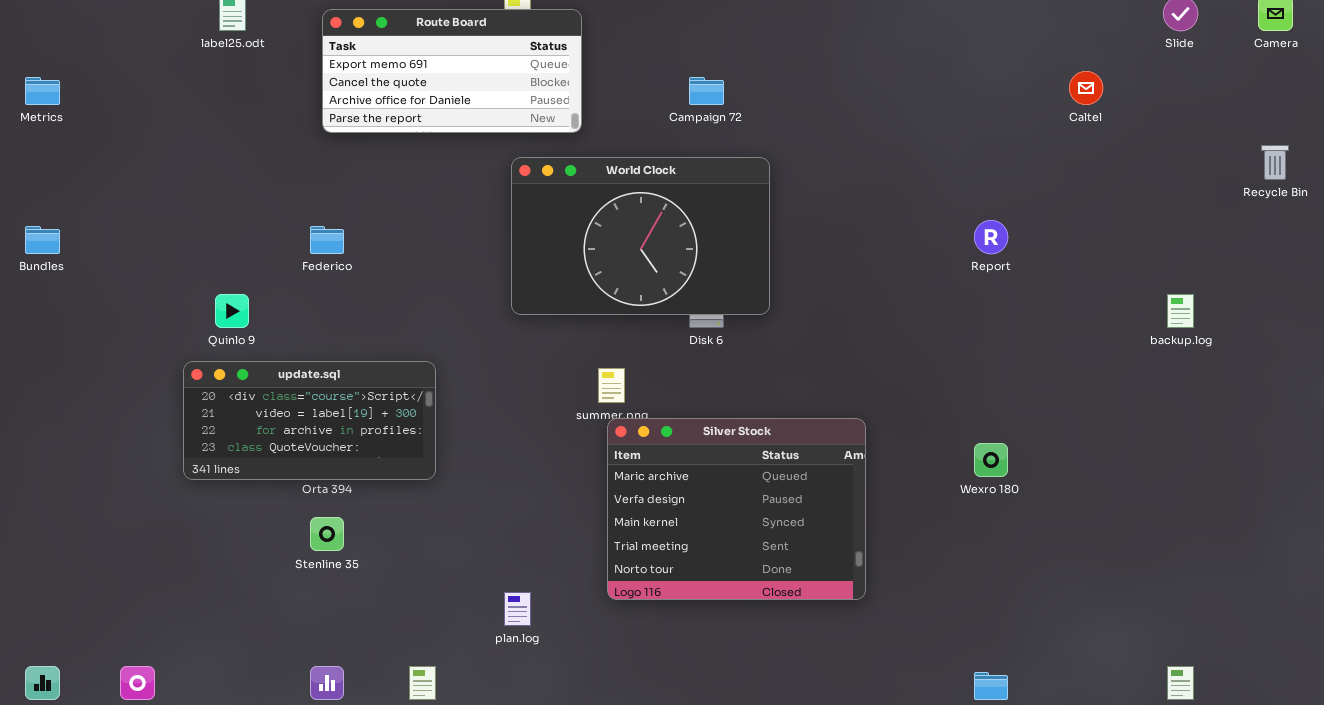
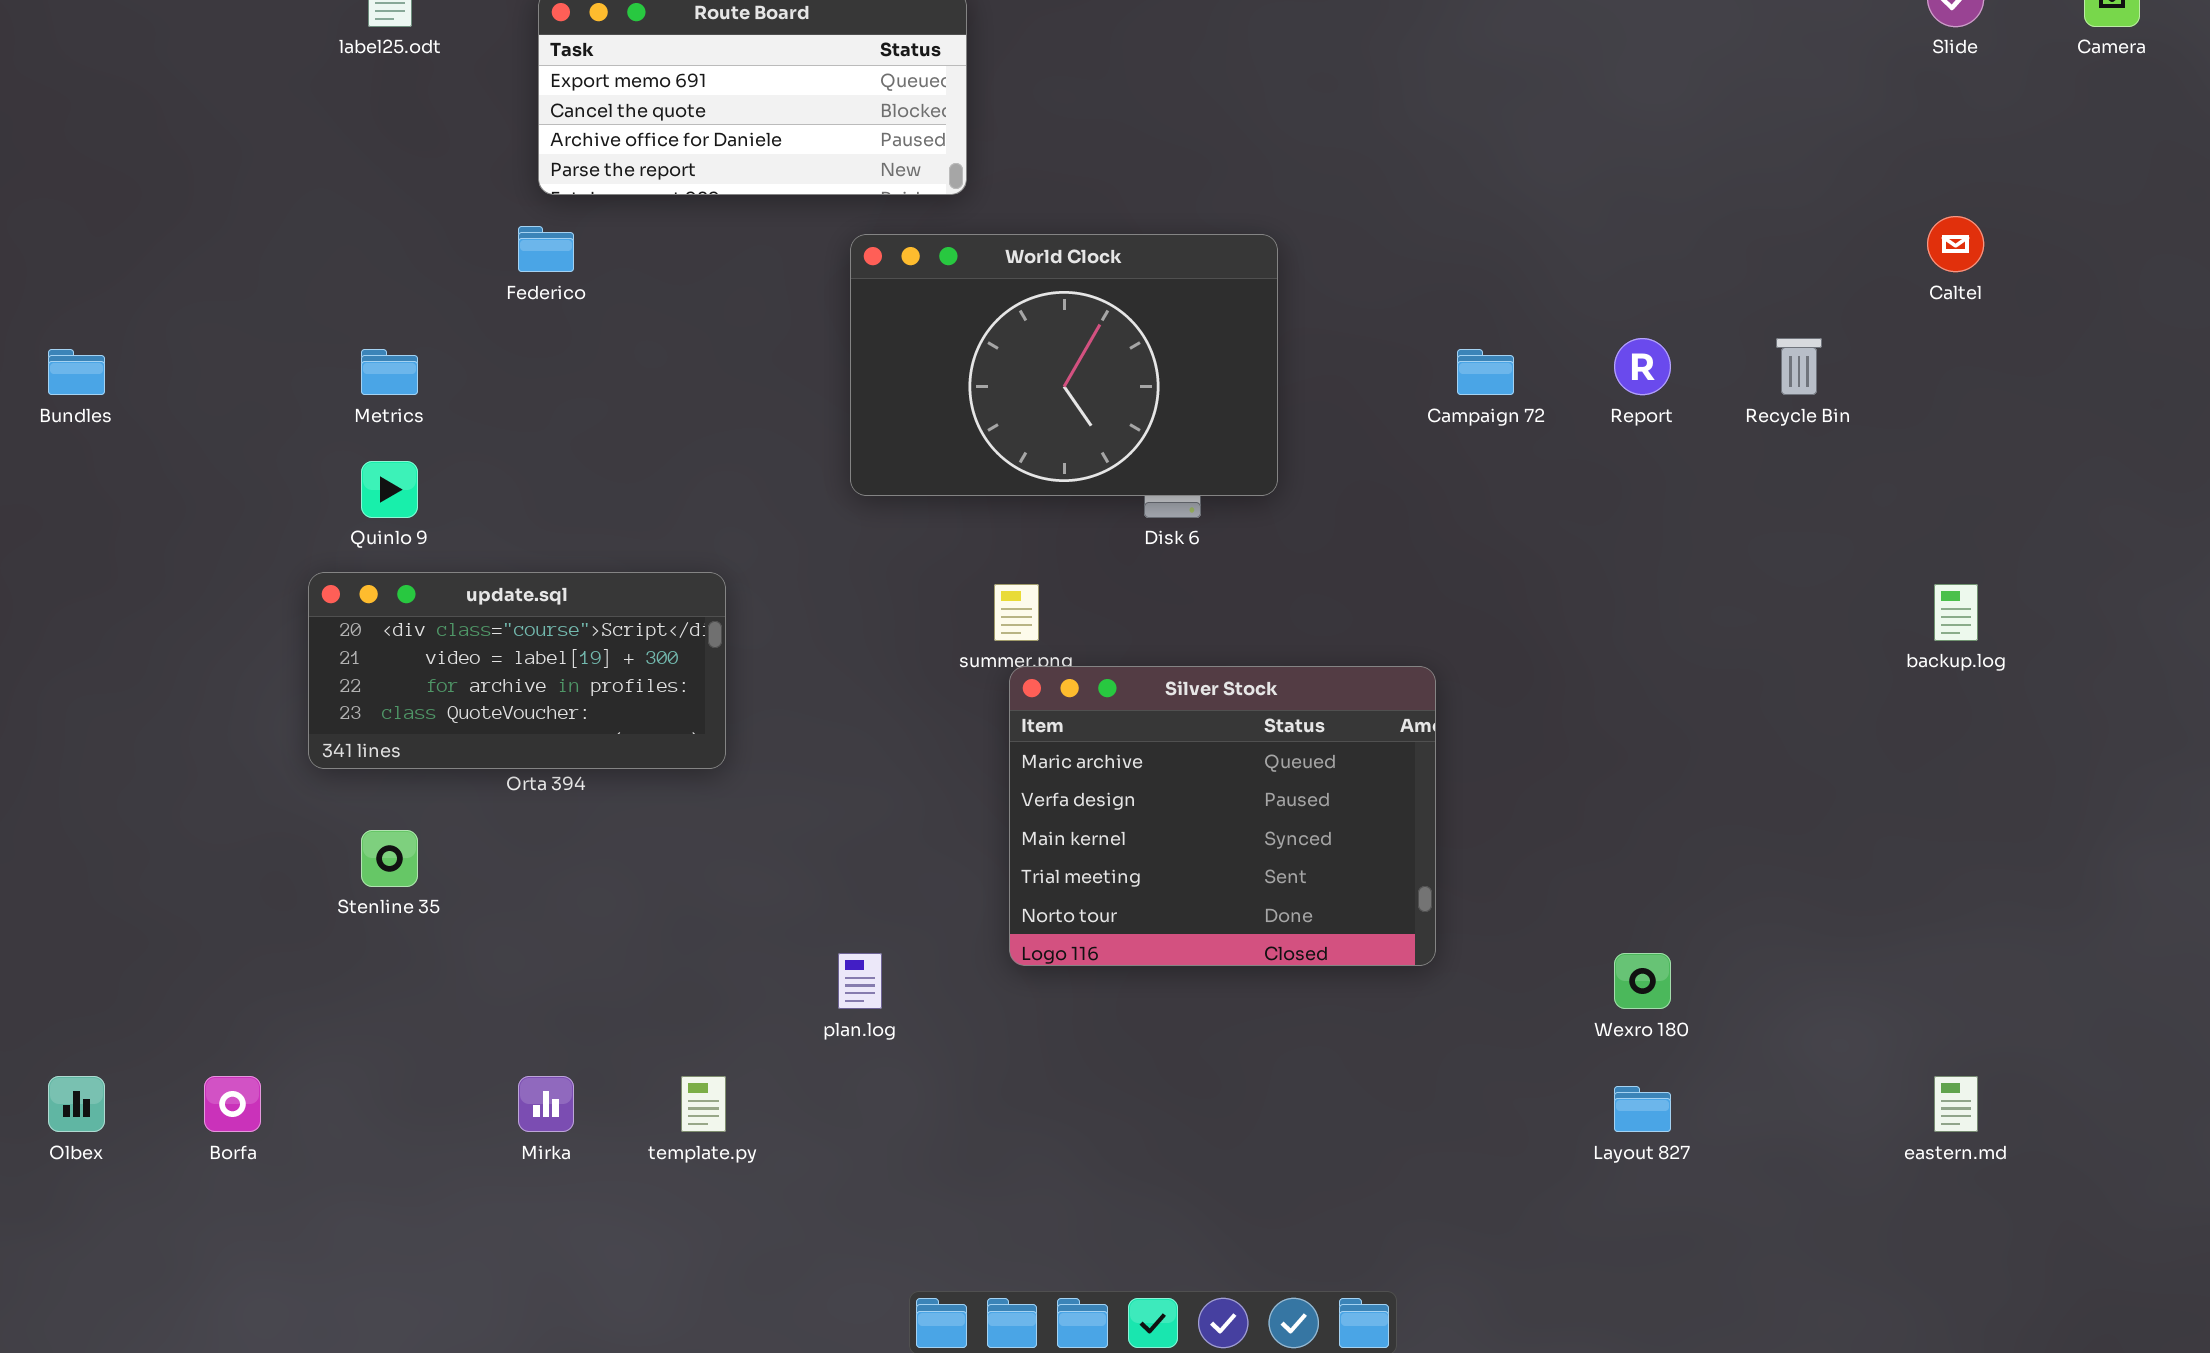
Caltel: [1069,71,1103,105] -> [1927,216,1984,272], moved
Metrics: [25,77,60,105] -> [361,349,418,395], moved
Campaign 72: [689,77,724,105] -> [1457,349,1514,395], moved
Recycle Bin: [1261,145,1289,180] -> [1776,338,1822,395], moved
Federico: [310,226,344,254] -> [518,226,574,272], moved
backup.log: [1167,294,1194,328] -> [1934,584,1978,641], moved
Wexro 180: [974,443,1008,477] -> [1614,953,1671,1009], moved
Stenline 35: [310,517,344,551] -> [361,830,418,887], moved

